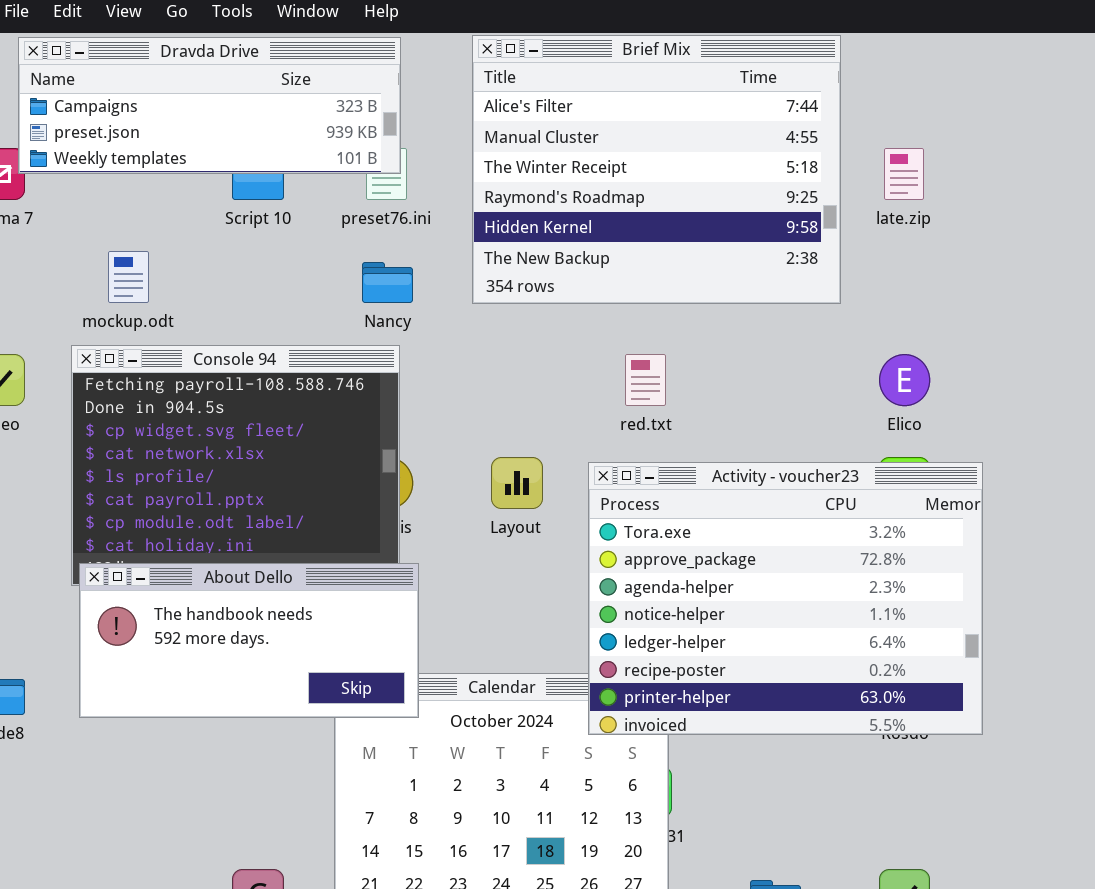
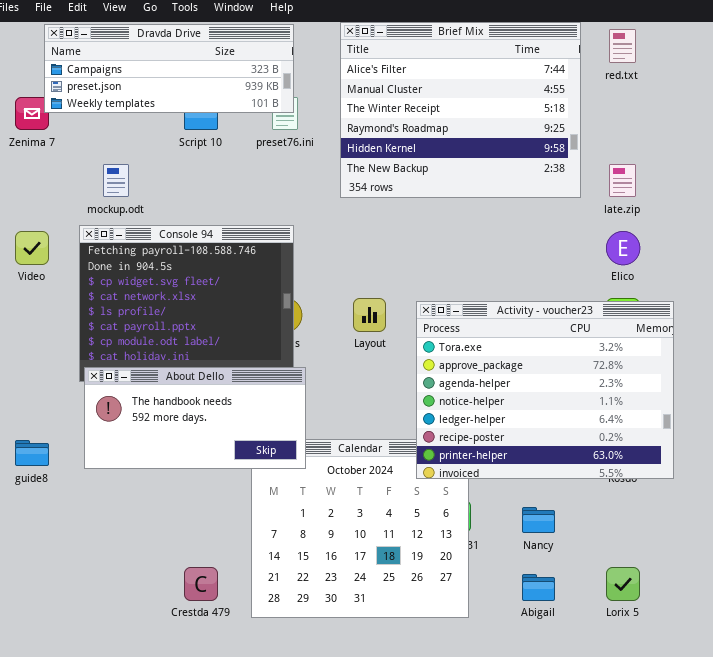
late.zip: [884,148,924,200] -> [609,164,636,197], moved
Nancy: [362,262,413,303] -> [522,507,555,533], moved
red.txt: [625,354,666,406] -> [609,29,636,63], moved

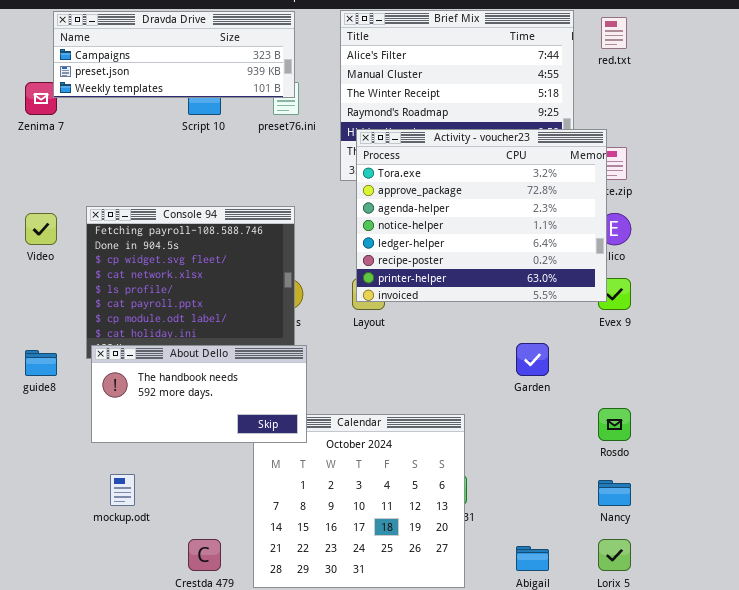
mockup.odt: [103,164,129,197] -> [110,474,135,506], moved
Activity - voucher23: [416,301,674,479] -> [356,129,607,302], moved
guide8: [15,440,49,466] -> [25,350,57,376], moved
Nancy: [522,507,555,533] -> [598,480,631,506], moved

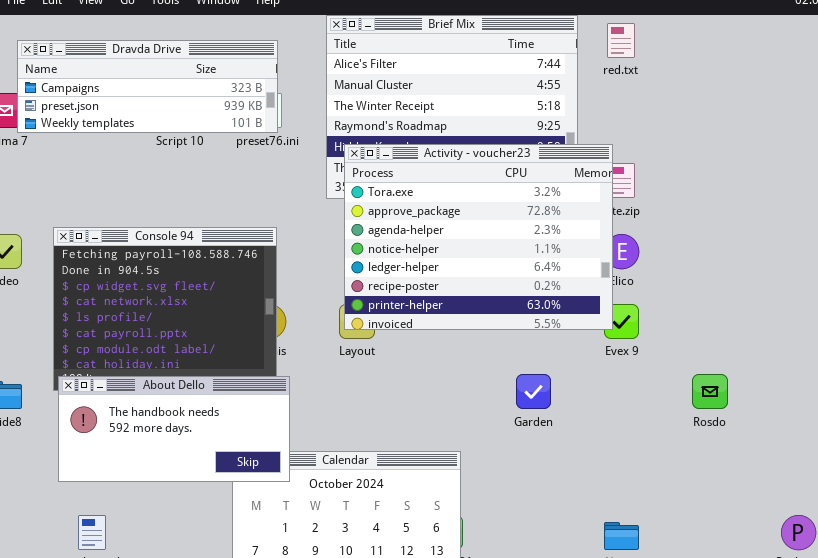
Dravda Drive: [53,11,295,98] -> [17,40,278,133], moved
Rosdo: [598,408,631,441] -> [692,374,728,409], moved

